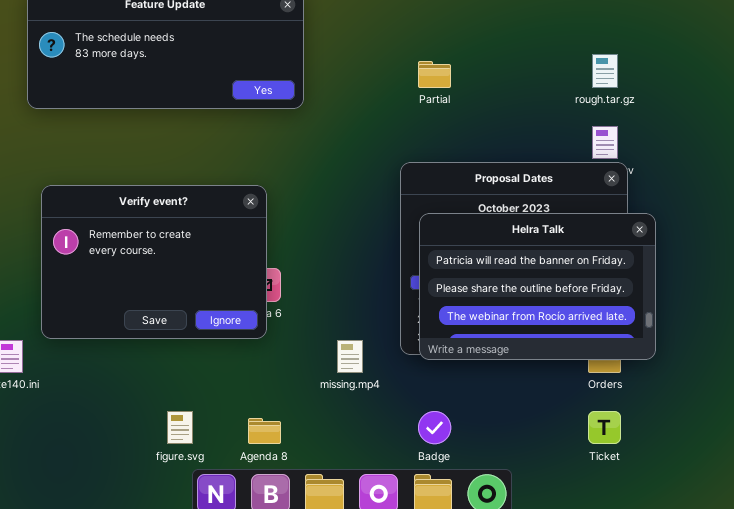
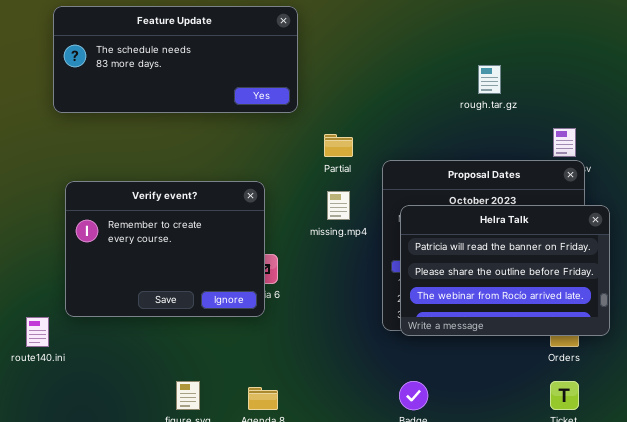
rough.tar.gz: [592,54,618,88] -> [478,65,501,94], moved
Partial: [418,61,451,88] -> [324,134,353,157], moved
missing.mp4: [337,340,363,373] -> [327,191,350,220], moved

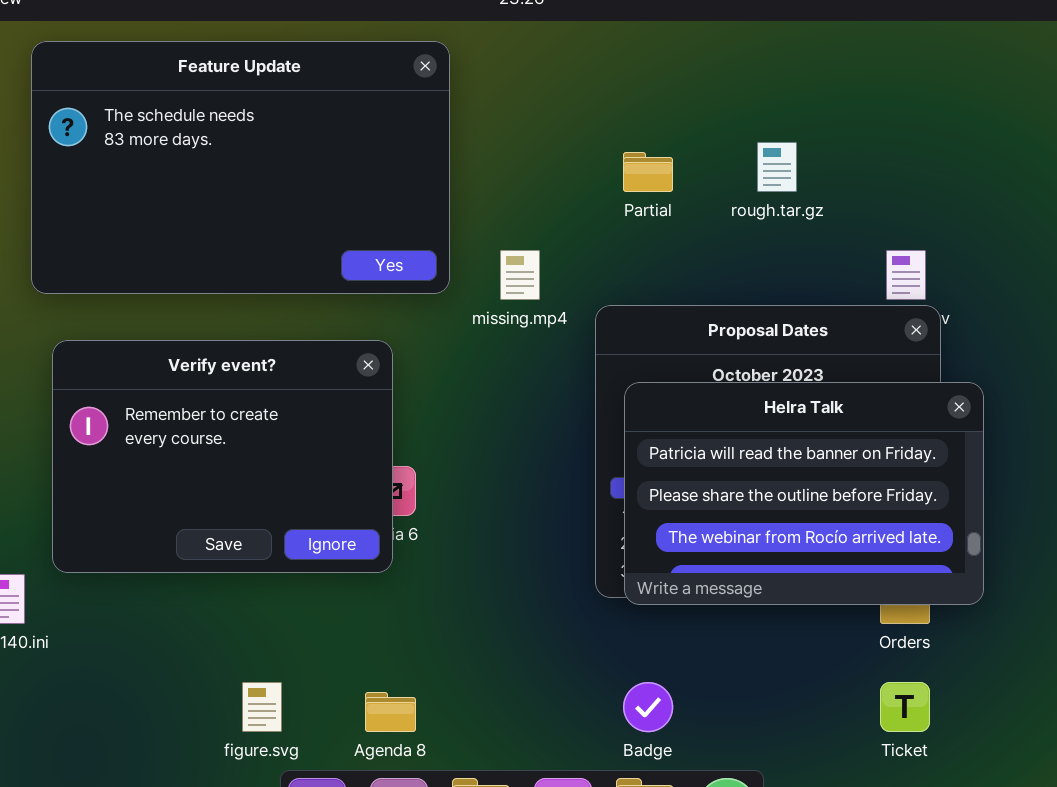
Feature Update: [53,6,298,113] -> [31,41,450,294], resized
Partial: [324,134,353,157] -> [623,152,673,192], moved
missing.mp4: [327,191,350,220] -> [500,250,540,300], moved

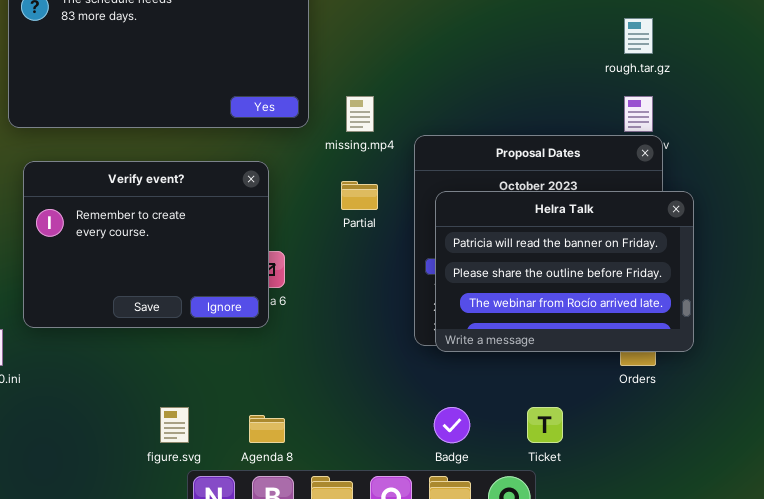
rough.tar.gz: [757,142,797,192] -> [624,18,653,54], moved
Partial: [623,152,673,192] -> [341,181,378,210], moved
Ticket: [880,682,930,732] -> [527,407,563,443], moved

